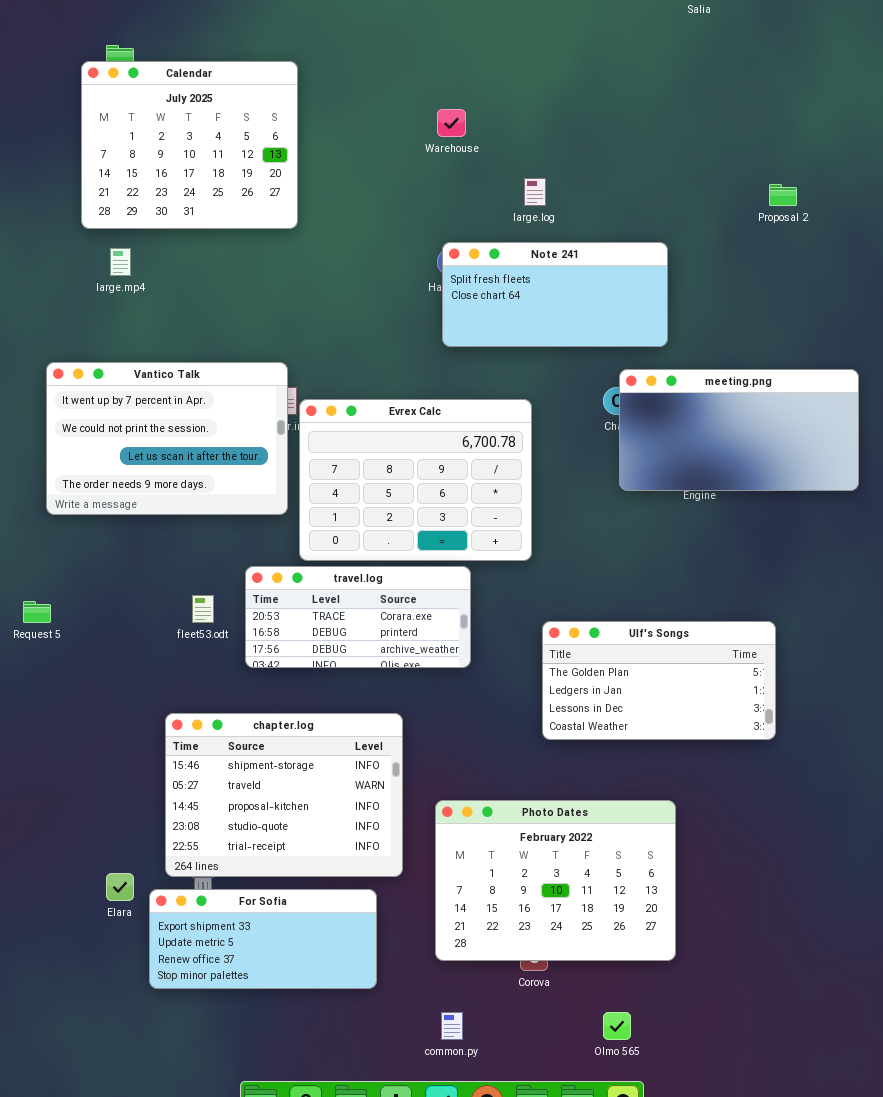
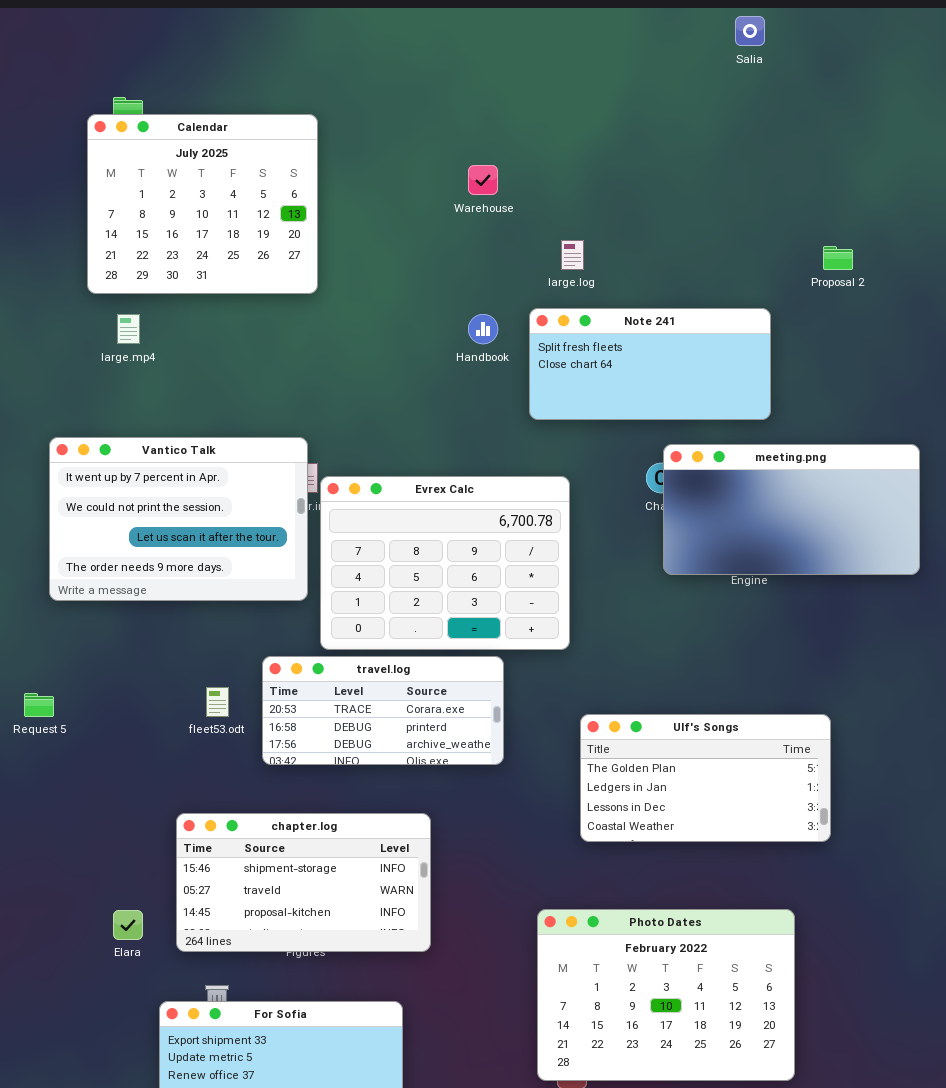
Note 241: [442,242,668,347] -> [529,308,771,420], moved
chapter.log: [165,713,403,877] -> [176,813,431,952], resized
Photo Dates: [435,800,676,961] -> [537,909,795,1081], moved
Elara: [106,873,134,901] -> [113,910,143,940], moved

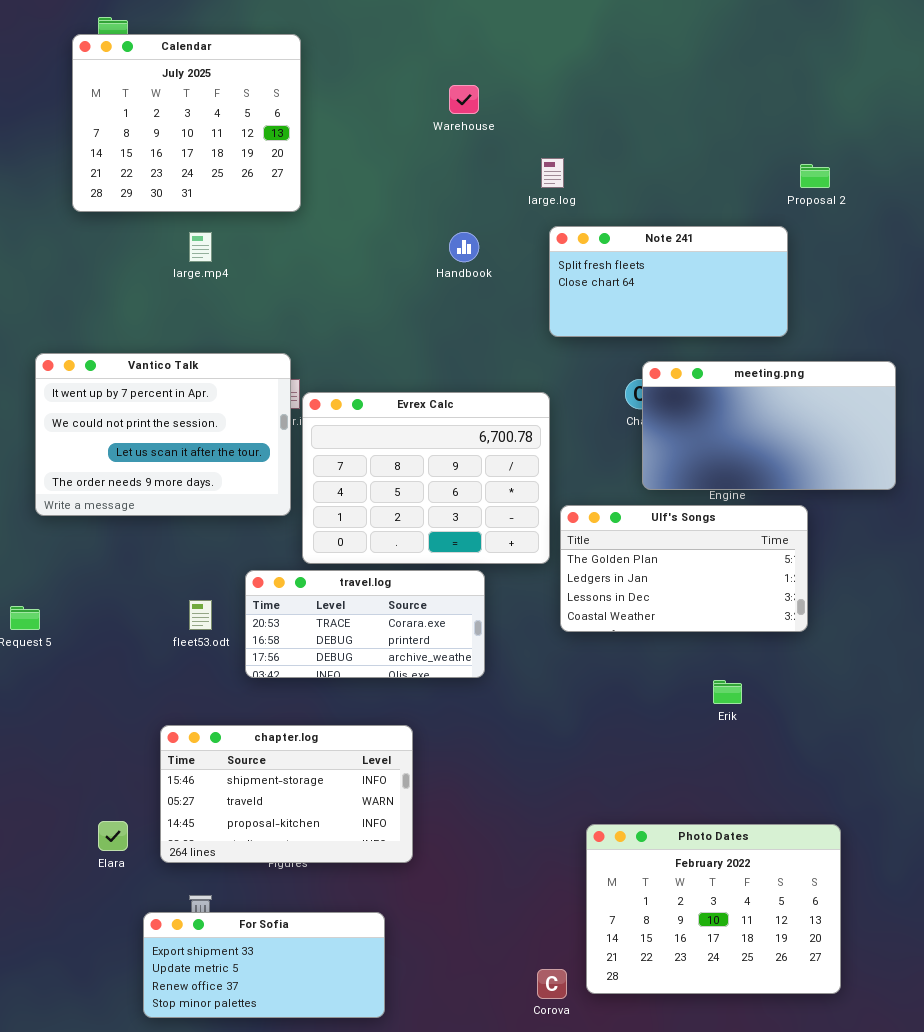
Note 241: [529,308,771,420] -> [549,226,788,337], moved
large.mp4: [117,314,140,344] -> [189,232,212,262], moved
Ulf's Songs: [580,714,831,842] -> [560,505,808,632], moved
Photo Dates: [537,909,795,1081] -> [586,824,841,994], moved

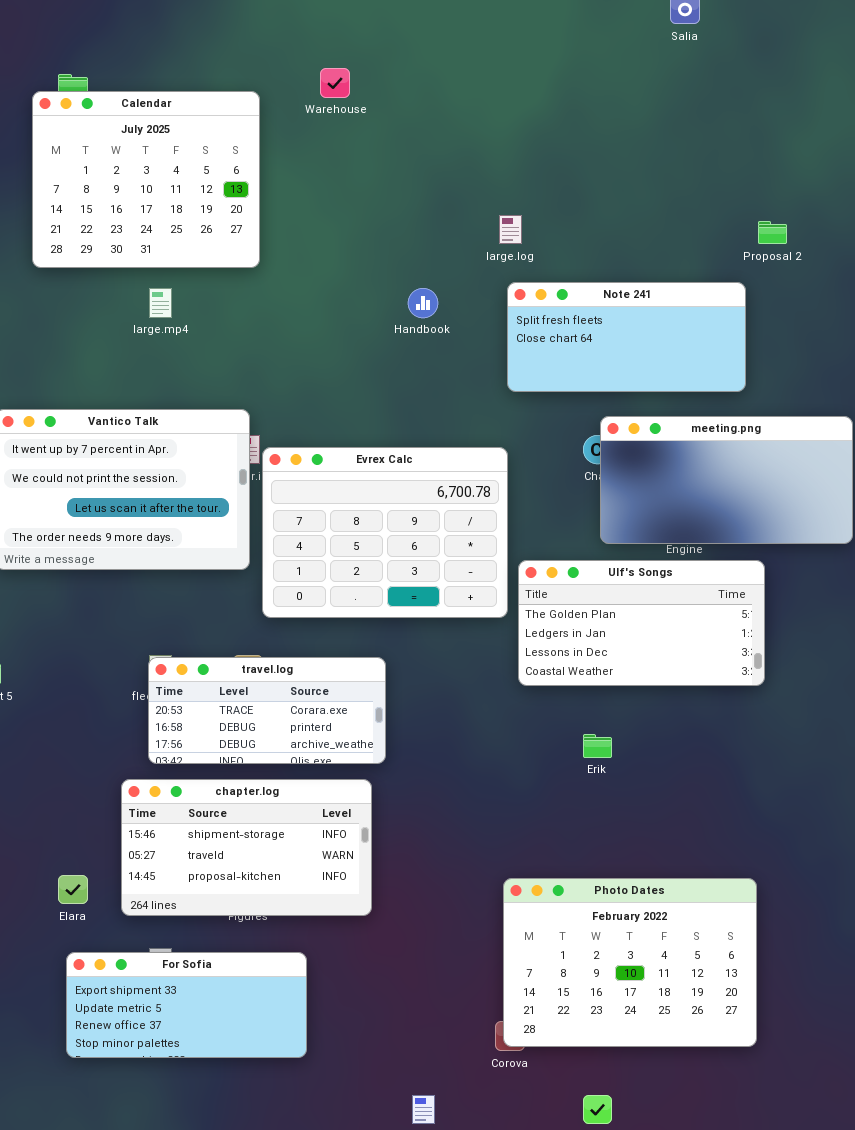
Warehouse: [449,85,479,114] -> [320,68,350,98], moved
travel.log: [245,570,485,678] -> [148,657,386,764], moved
Erik: [713,680,742,704] -> [583,734,612,758], moved
Photo Dates: [586,824,841,994] -> [503,878,757,1047], moved
For Sofia: [143,912,385,1018] -> [66,952,307,1058], moved

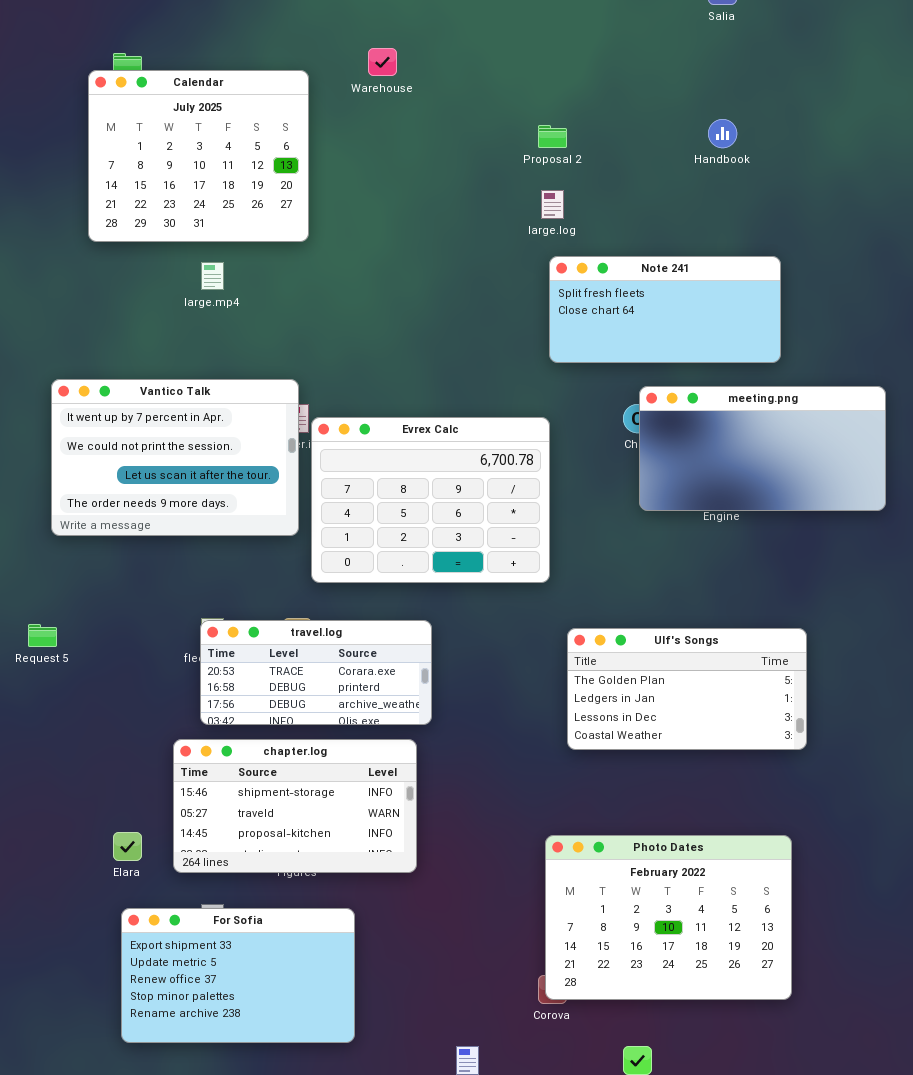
Proposal 2: [758,221,787,244] -> [538,125,567,148], moved
Handbook: [408,288,438,318] -> [708,119,737,148], moved
Ulf's Songs: [518,560,765,686] -> [567,628,807,750], moved
For Sofia: [66,952,307,1058] -> [121,908,355,1043], resized

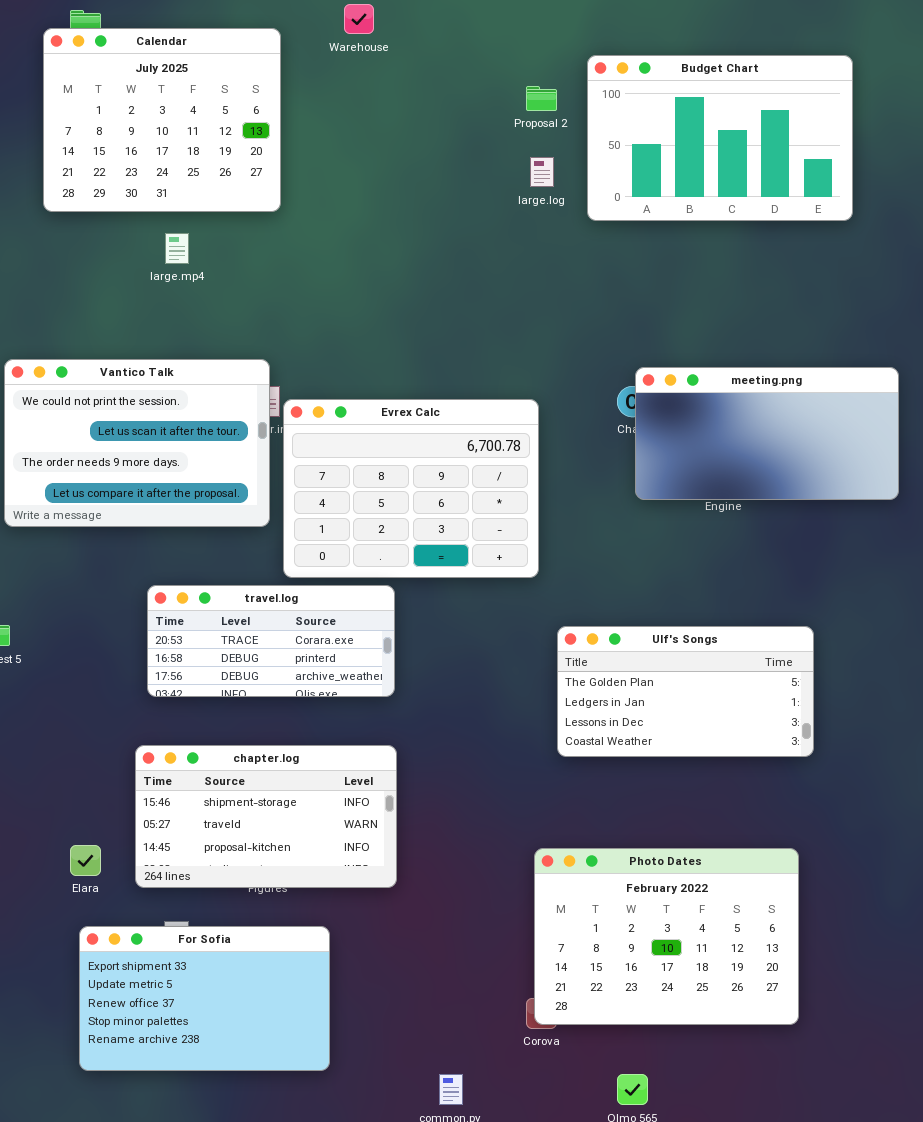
Budget Chart: none -> [587,55,853,221], opened
Note 241: [549,256,781,363] -> none, closed
Vantico Talk: [51,379,299,536] -> [4,359,270,527], scrolled down 1 row
travel.log: [200,620,432,725] -> [147,585,395,697], moved

